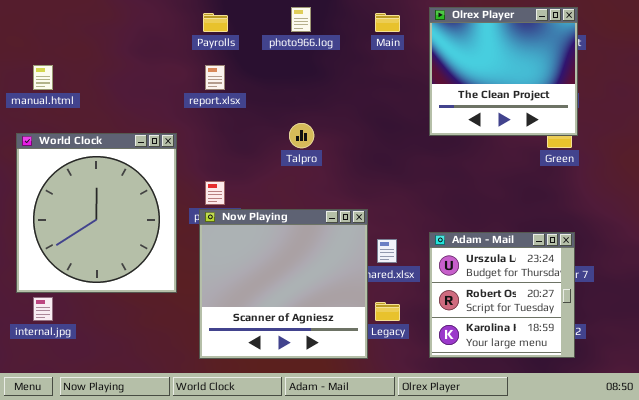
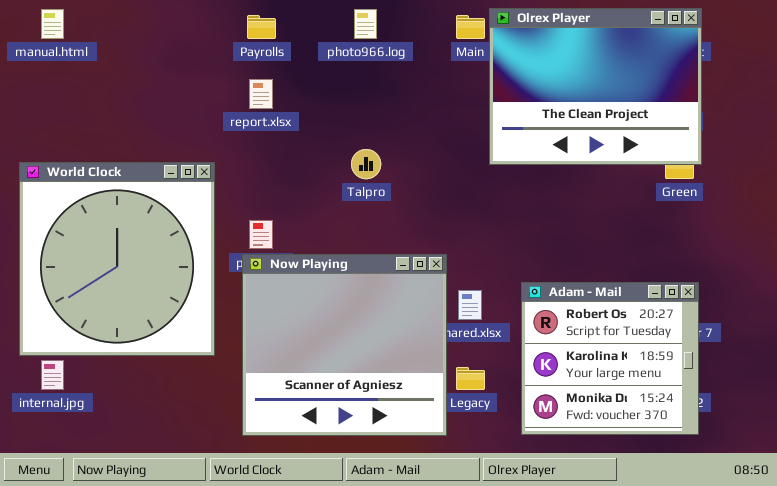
Olrex Player: [429,7,578,136] -> [489,8,702,165], resized
manual.html: [33,65,53,90] -> [41,9,64,39], moved
Adam - Mail: [429,232,575,358] -> [521,282,699,435], scrolled down 1 row

